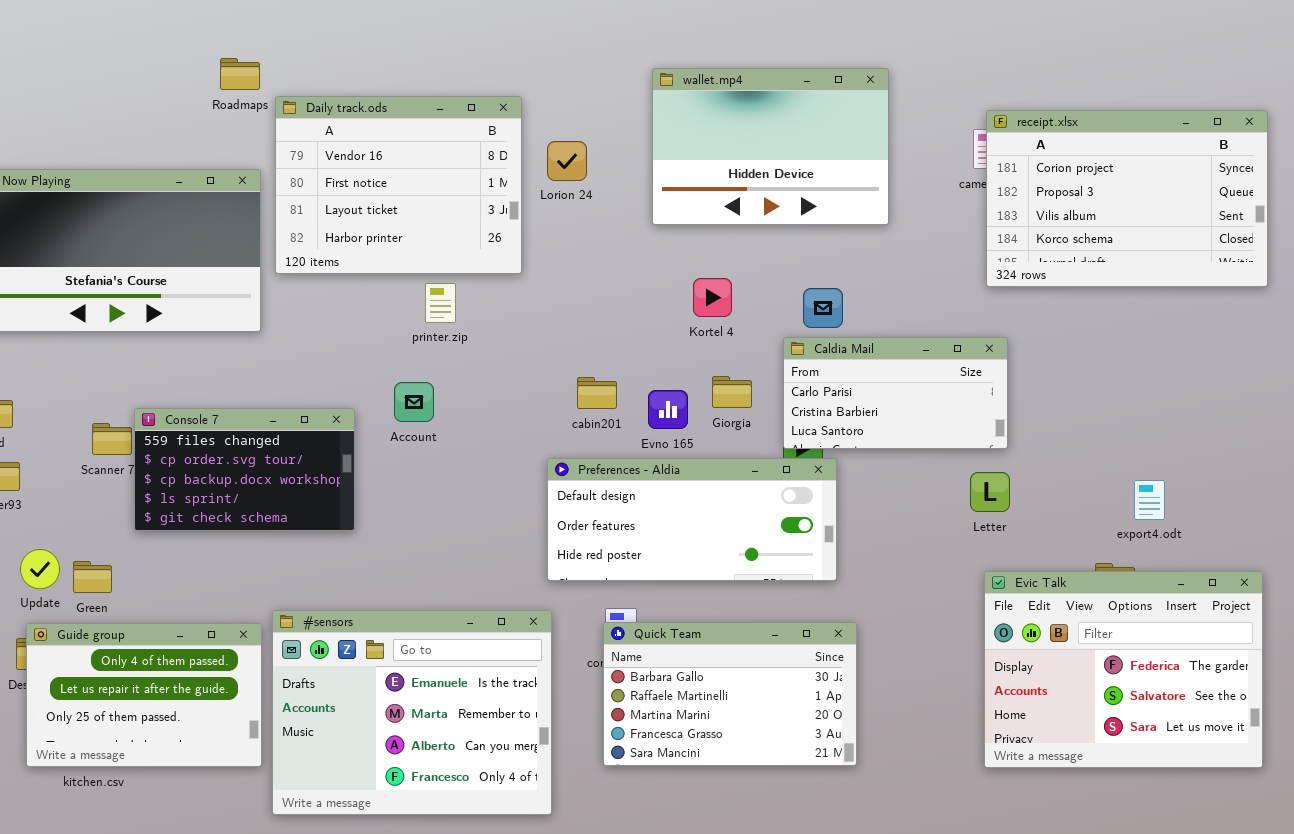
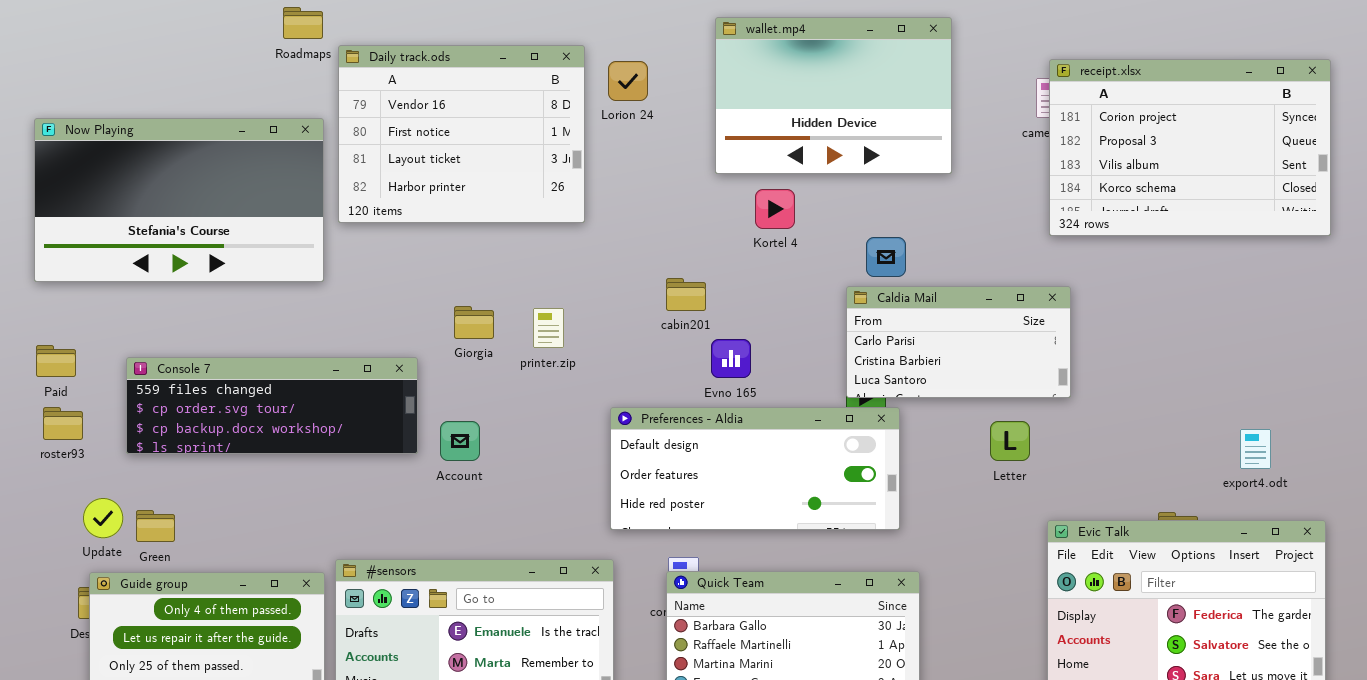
Lorion 24: [547,141,587,181] -> [608,61,648,101], moved
Kortel 4: [693,278,732,317] -> [755,189,795,229], moved
printer.zip: [425,283,456,323] -> [533,308,564,348], moved
Giorgia: [712,376,752,408] -> [454,306,494,339], moved
cabin201: [577,377,617,409] -> [666,278,706,311], moved
Account: [394,382,434,422] -> [440,421,480,461], moved
Console 7: [134,408,355,531] -> [126,357,418,454], resized
Letter: [970,472,1010,512] -> [990,421,1030,461], moved
export4.odt: [1134,480,1165,520] -> [1240,429,1271,469], moved

